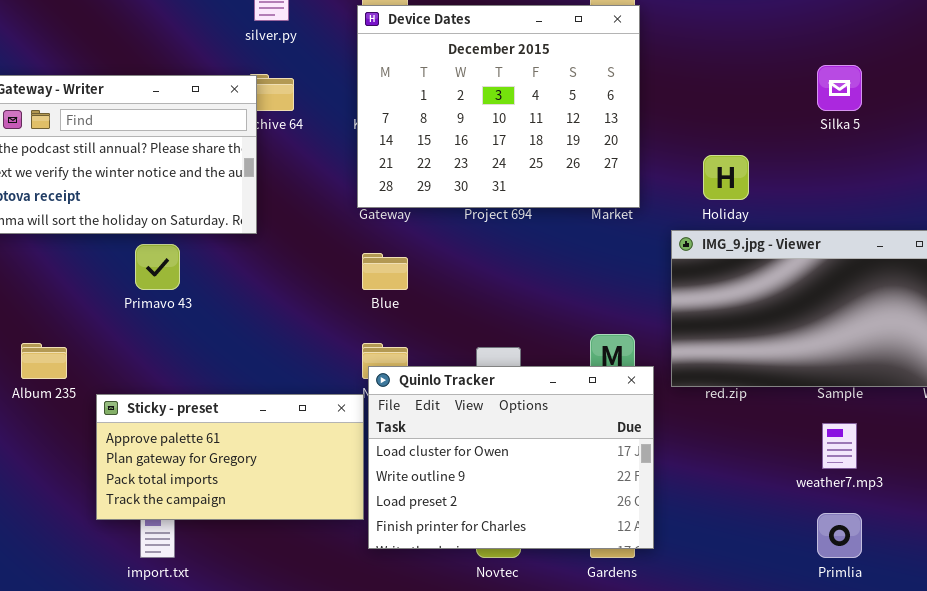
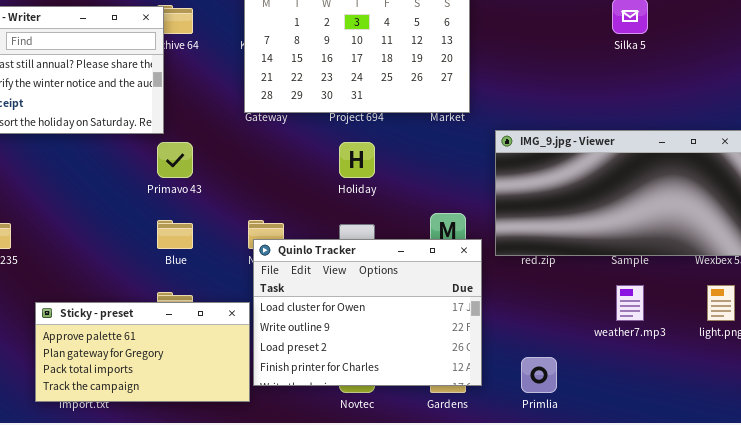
Holiday: [703,155,749,200] -> [339,142,375,178], moved
Primavo 43: [135,244,180,290] -> [157,142,193,178], moved
Blue: [362,253,408,290] -> [157,220,193,249], moved
Sticky - preset: [96,394,364,520] -> [35,302,250,402], moved
Primlia: [817,513,862,558] -> [521,357,557,393], moved

